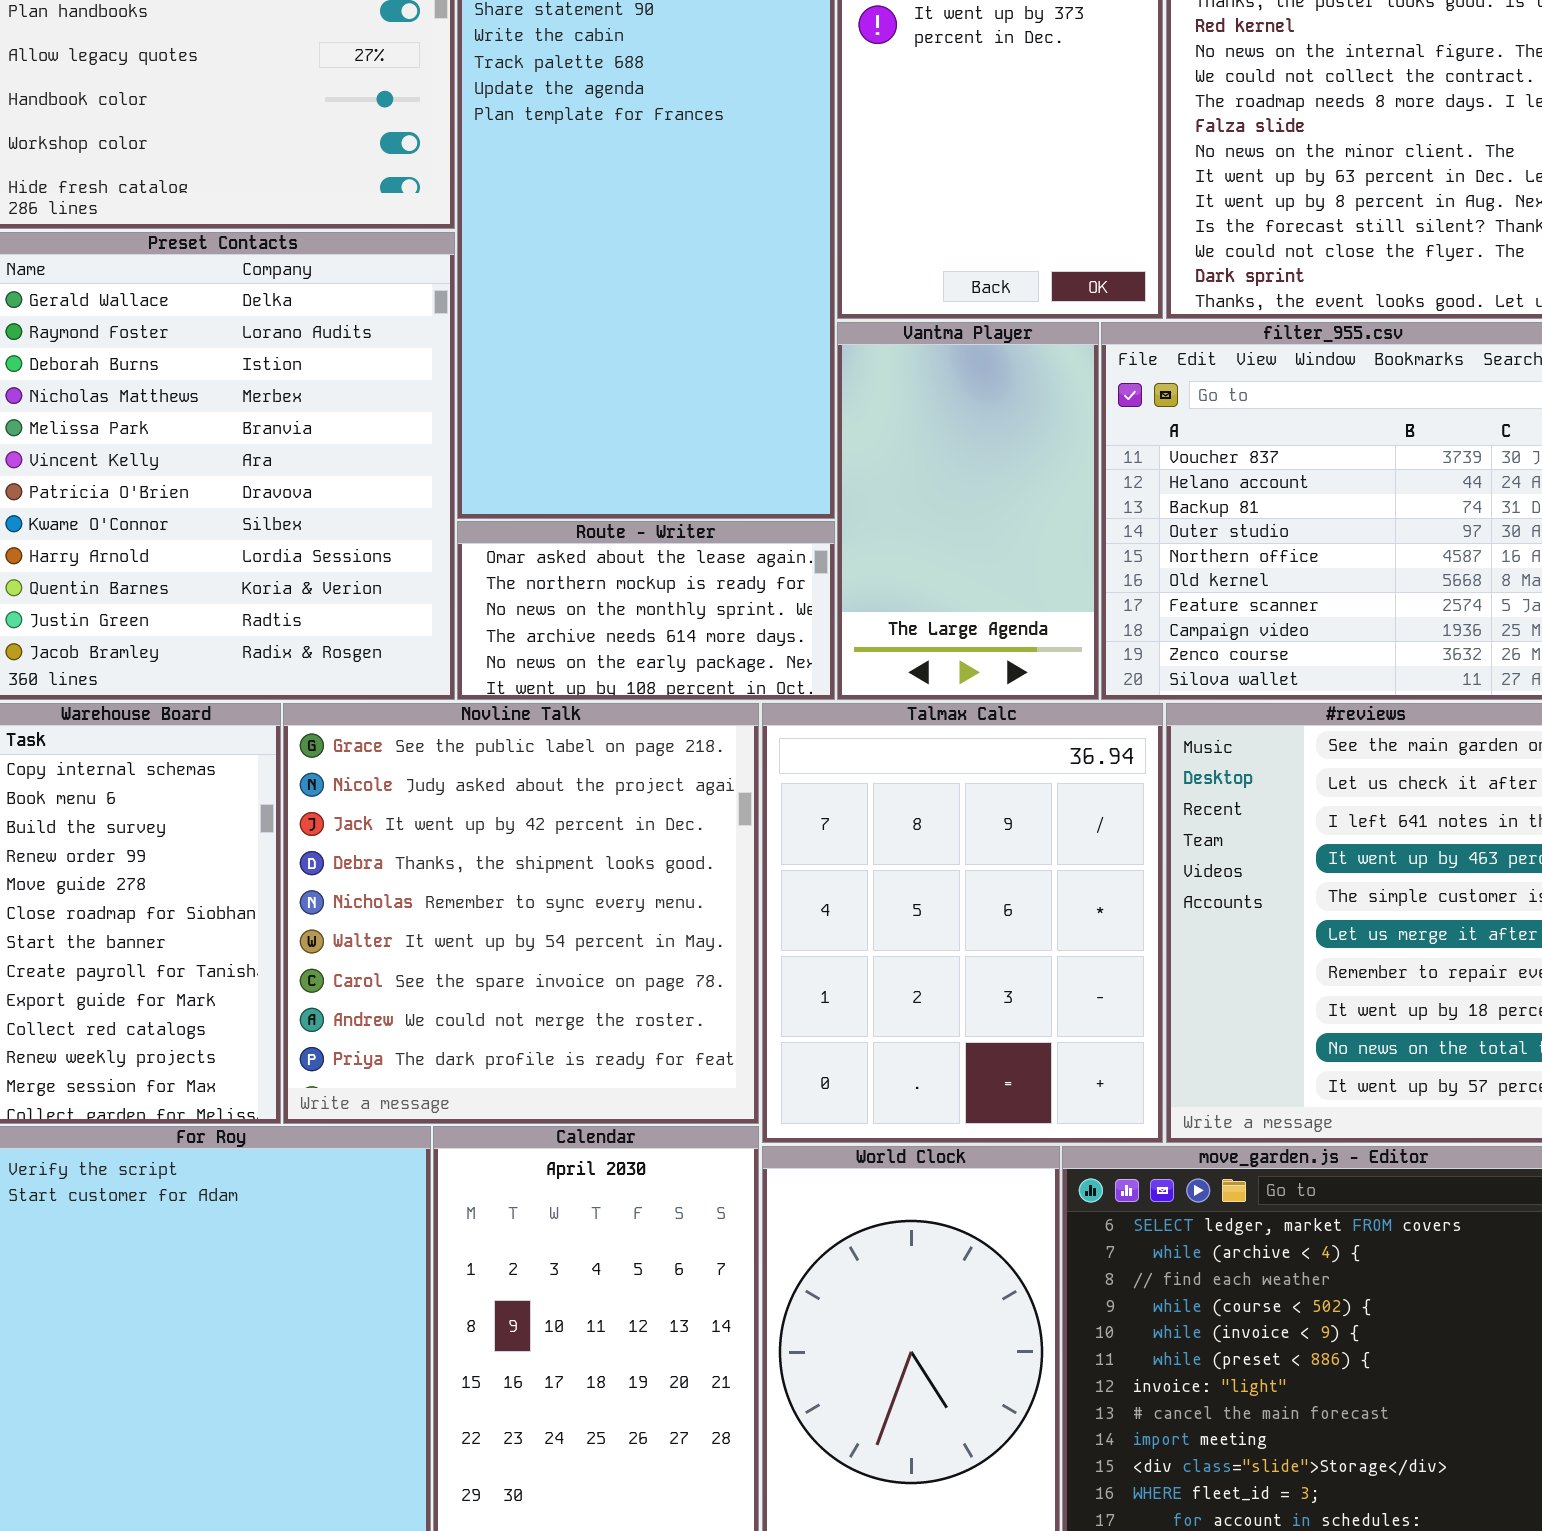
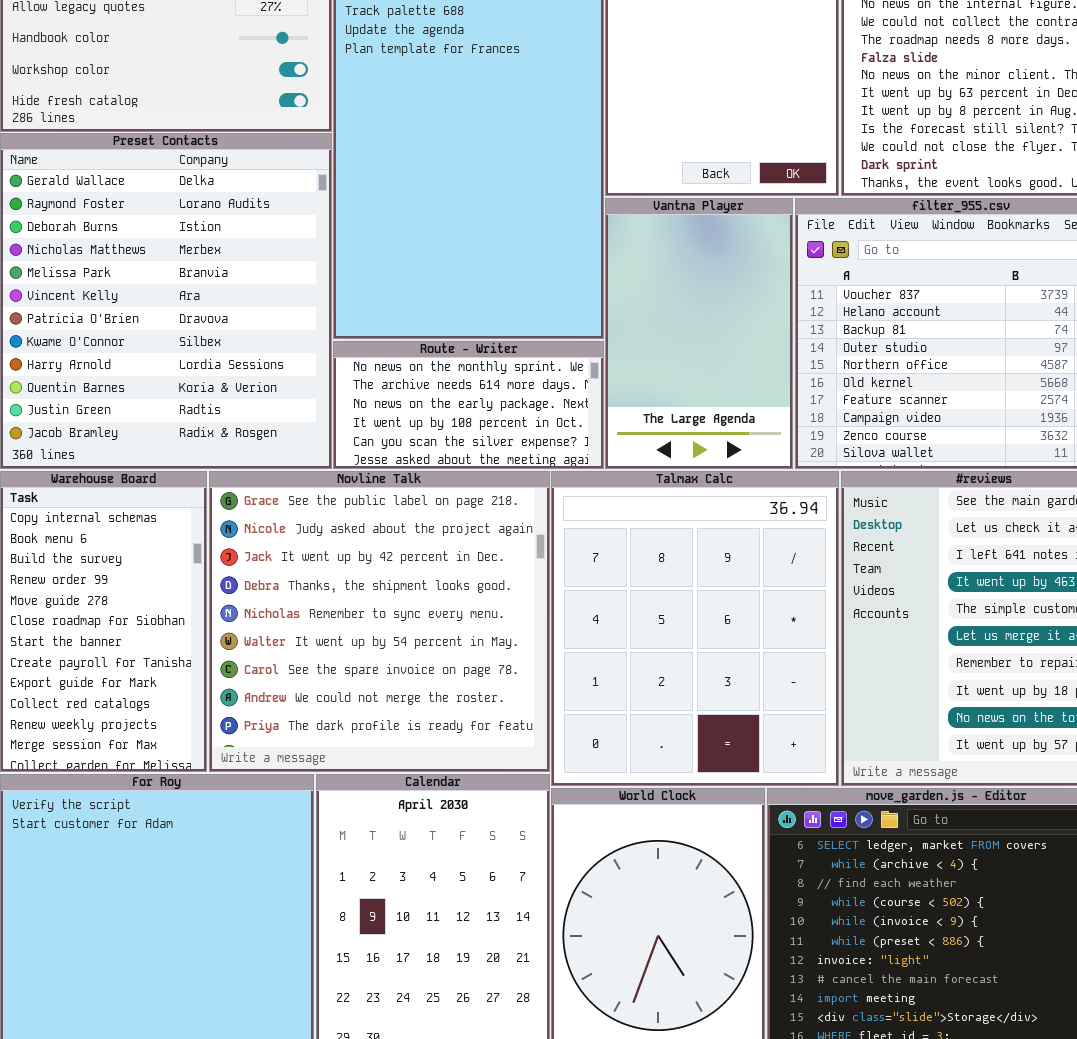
Route - Writer: [457,521,835,700] -> [333,341,604,469], scrolled down 2 rows

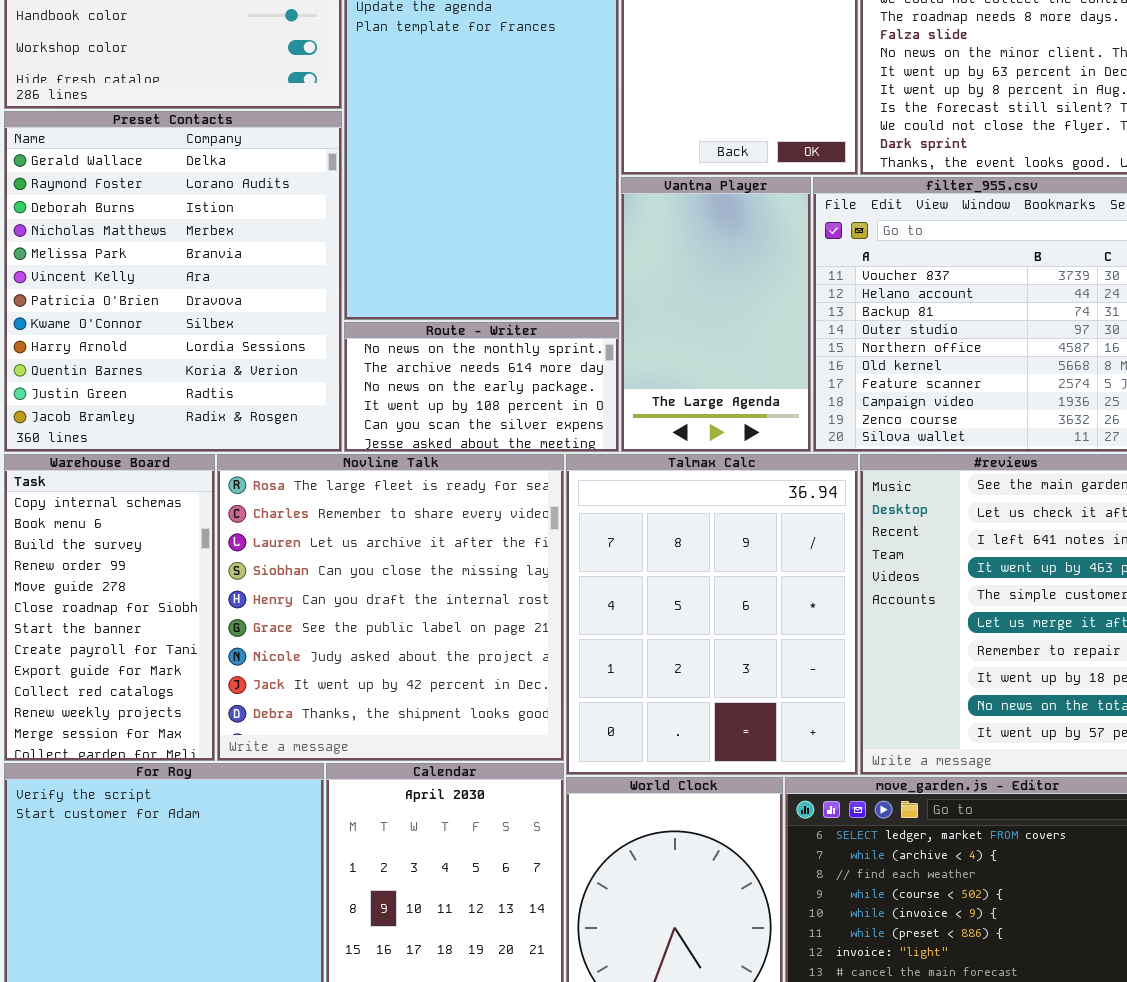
Novline Talk: [209,471,550,772] -> [217,454,564,761], scrolled up 5 rows

